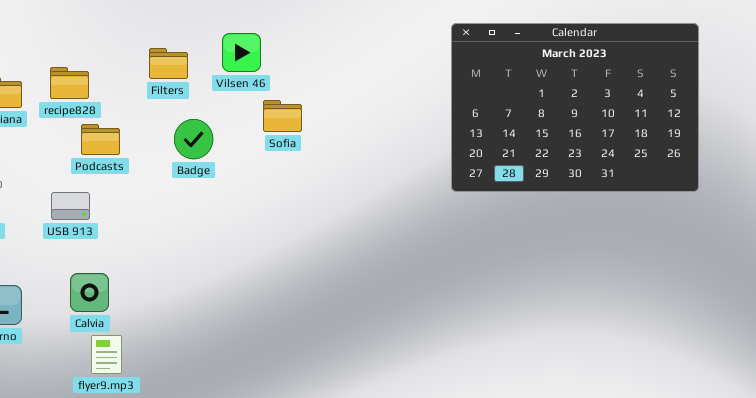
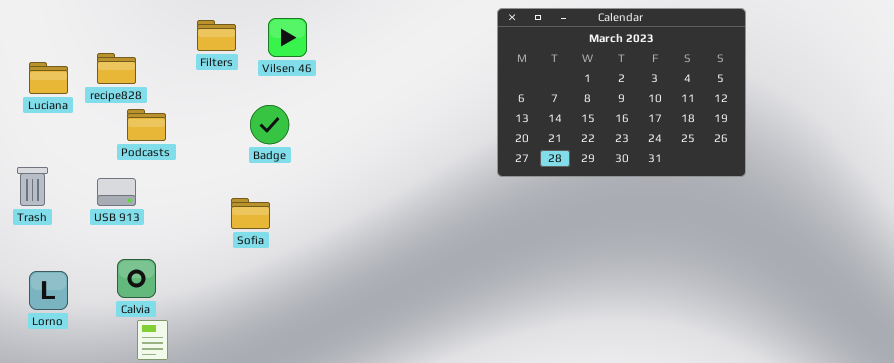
Filters: [149,48,188,79] -> [197,20,236,51], moved
Sofia: [263,100,302,132] -> [231,198,270,229], moved
Badge: [174,119,213,159] -> [250,105,289,144], moved

